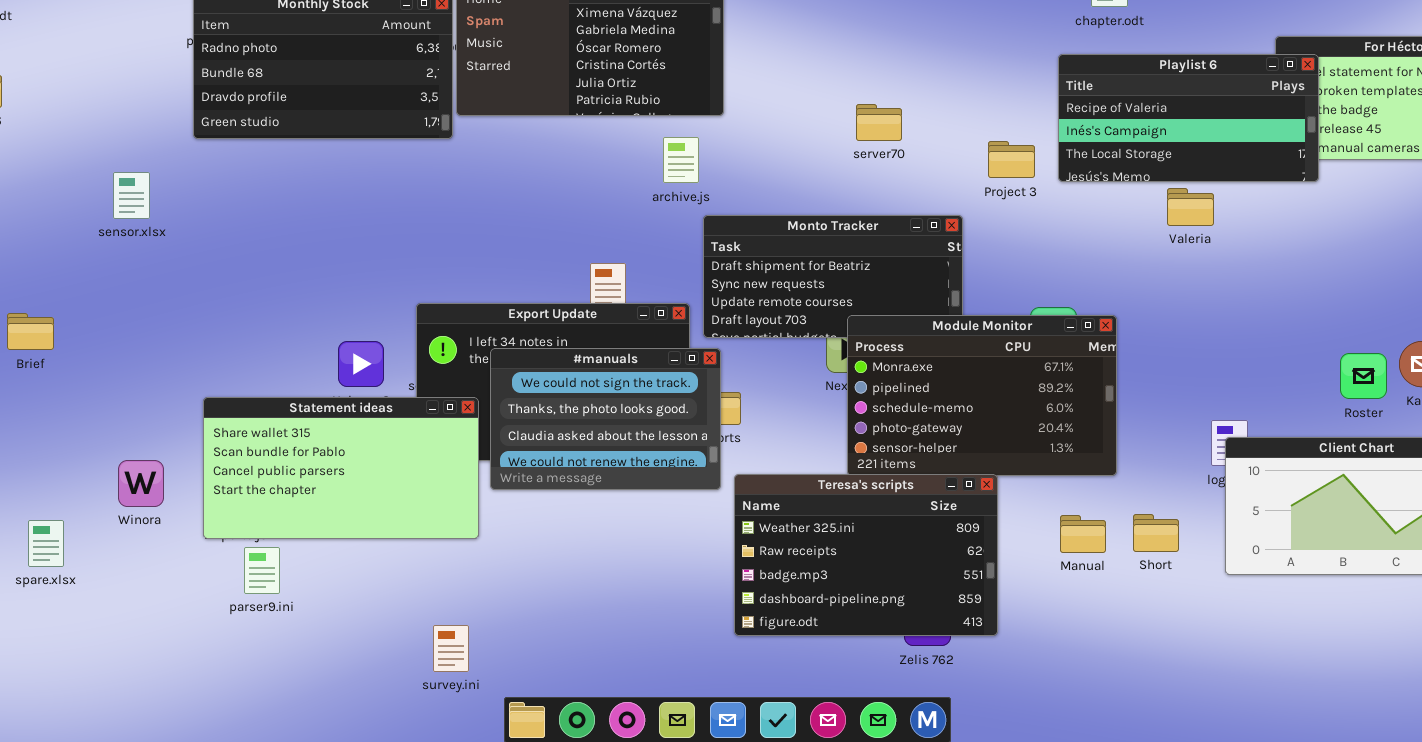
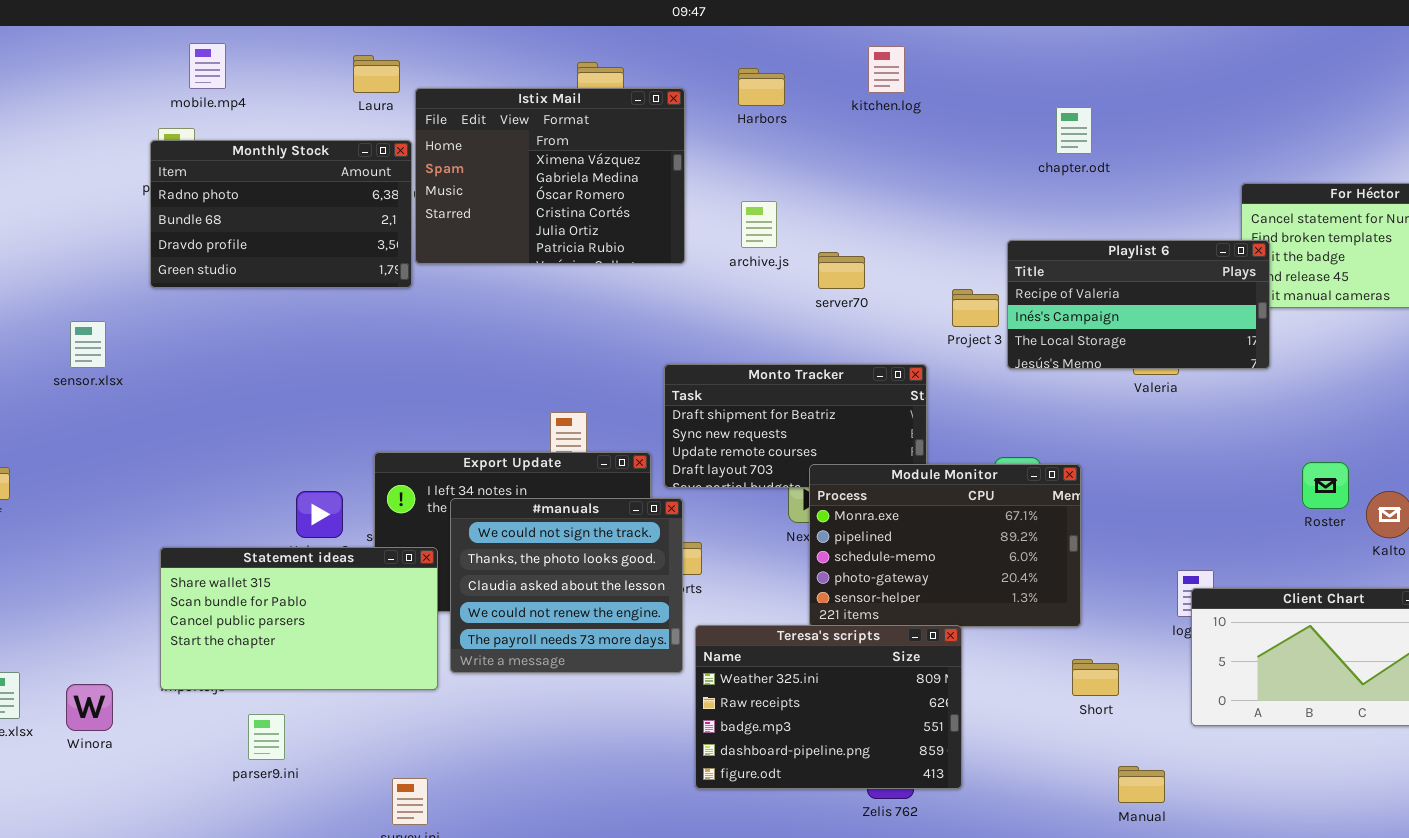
Playlist 6: [1058,54,1319,182] -> [1007,240,1270,369], moved
archive.js: [663,137,699,183] -> [741,201,777,248], moved
#manuals: [490,348,721,490] -> [450,498,683,673], resized
Roster: [1340,353,1387,399] -> [1302,462,1349,509], moved
Winora: [118,460,164,507] -> [66,684,113,731], moved
Short: [1133,514,1179,552] -> [1072,659,1119,696], moved
Manual: [1060,515,1106,553] -> [1118,766,1165,803], moved
parser9.ini: [244,547,280,594] -> [248,714,285,760], moved

